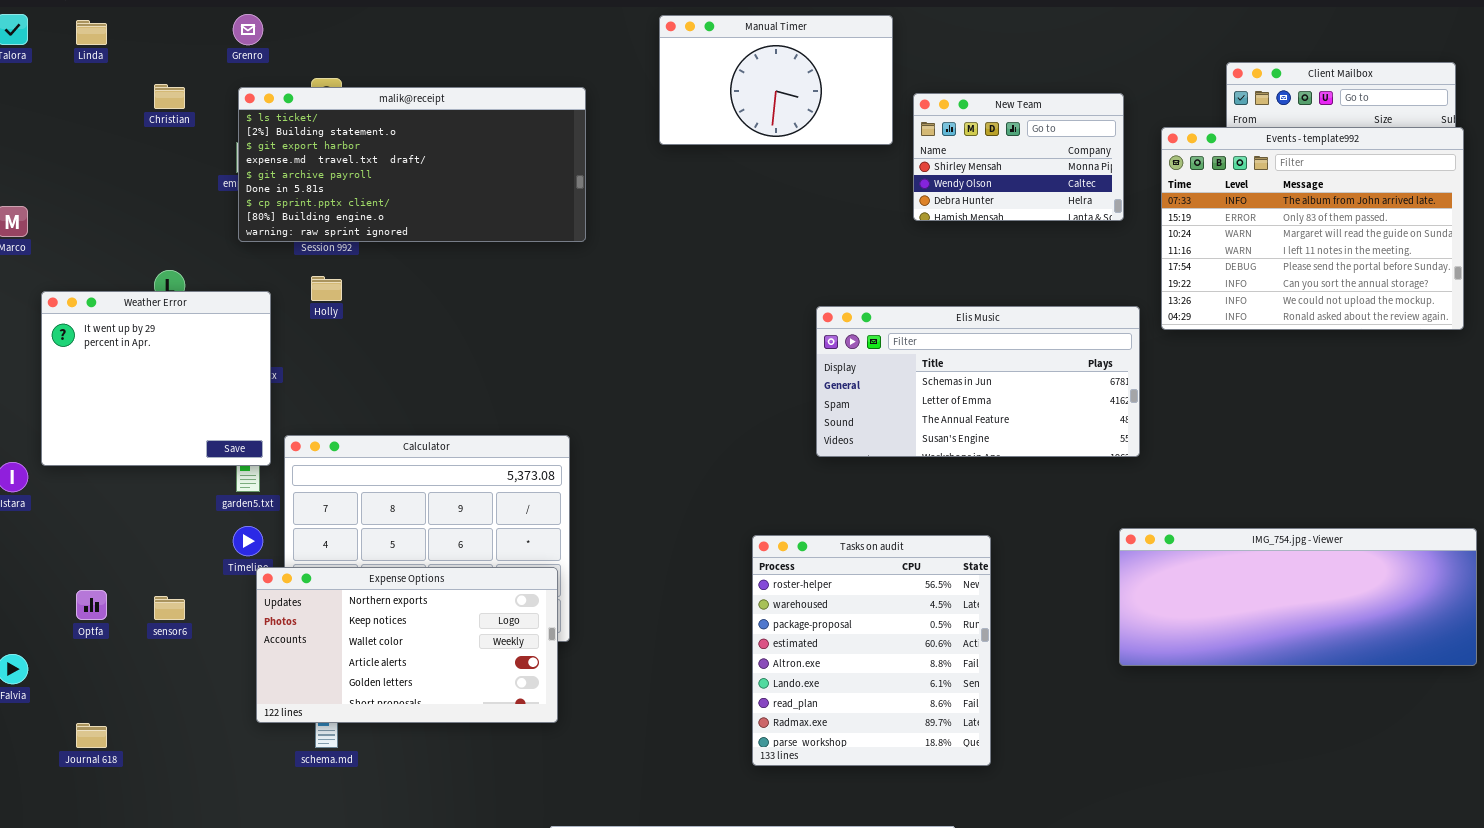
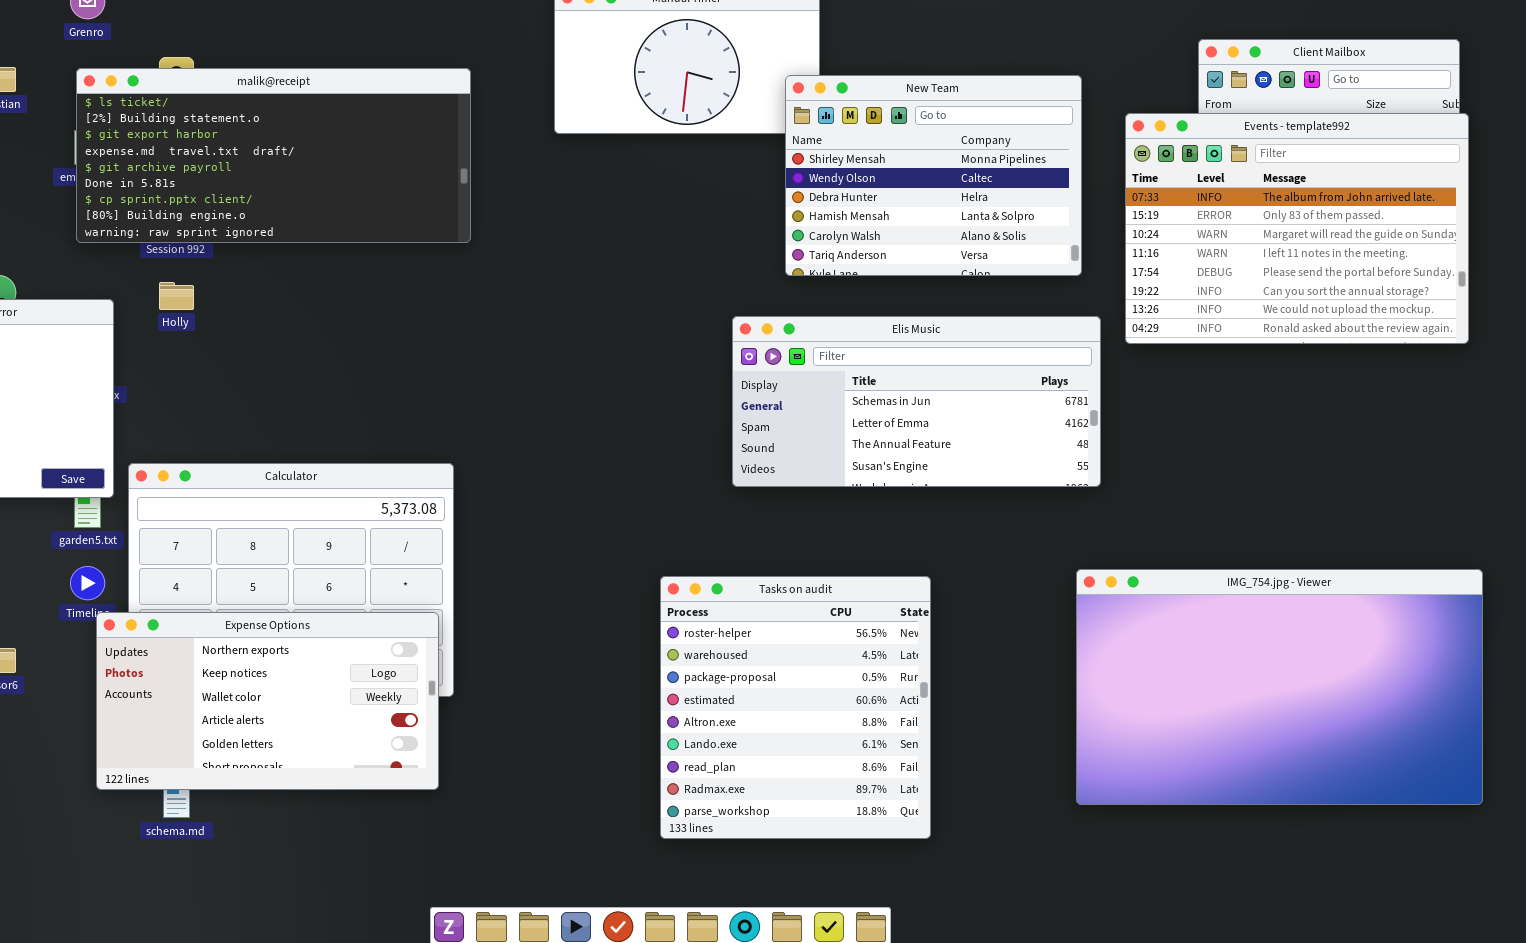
New Team: [913,93,1124,221] -> [785,75,1082,276], resized
IMG_754.jpg - Viewer: [1119,528,1477,666] -> [1076,569,1483,805], resized

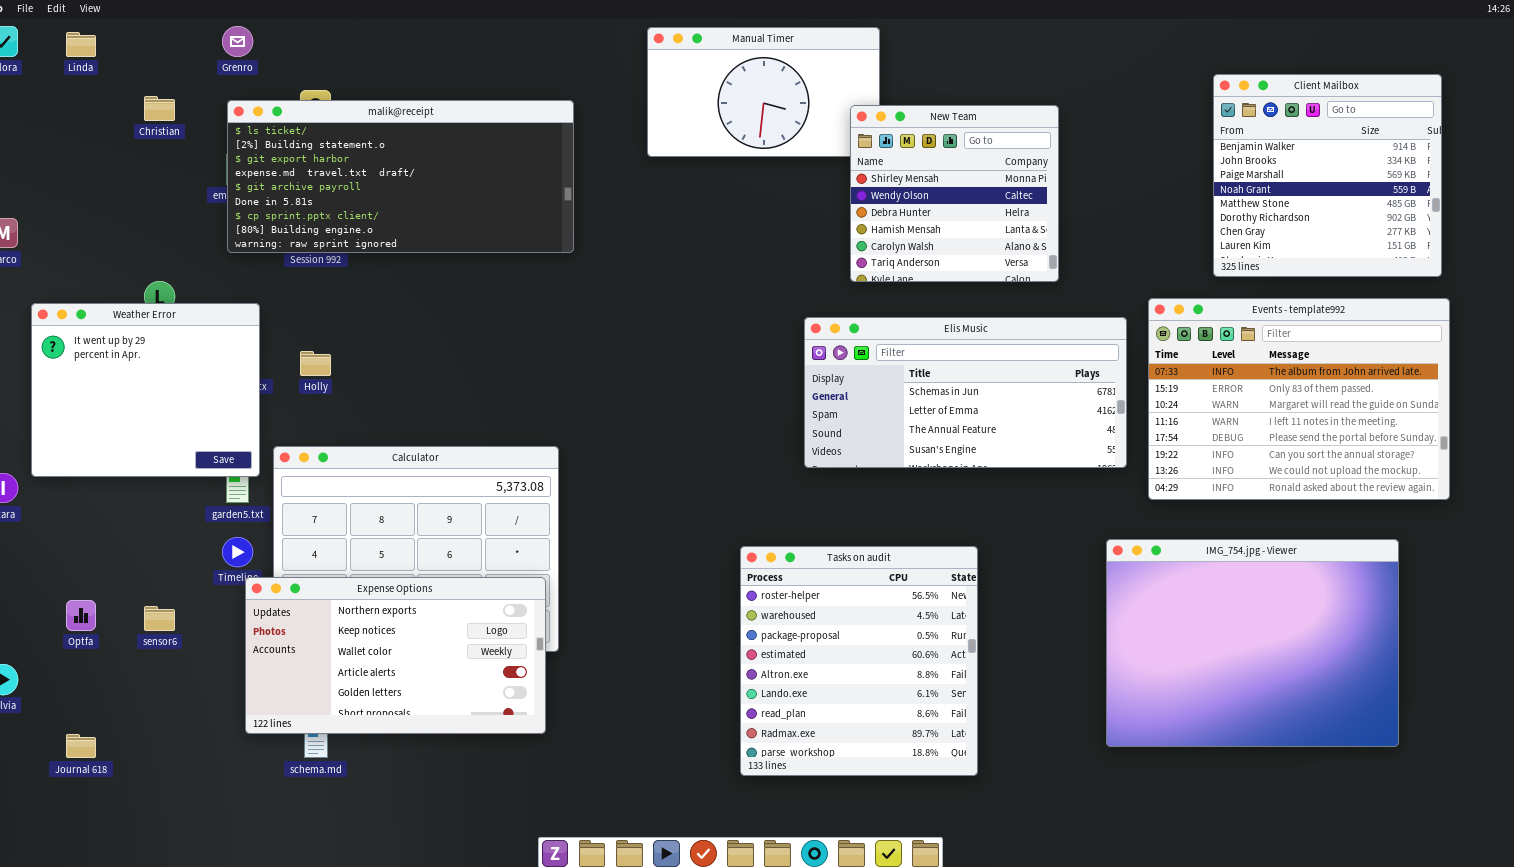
New Team: [785,75,1082,276] -> [850,105,1059,282], resized
Events - template992: [1125,113,1469,344] -> [1148,298,1450,500], moved
Holly: [159,282,194,310] -> [300,351,331,376], moved
IMG_754.jpg - Viewer: [1076,569,1483,805] -> [1106,539,1399,747], resized

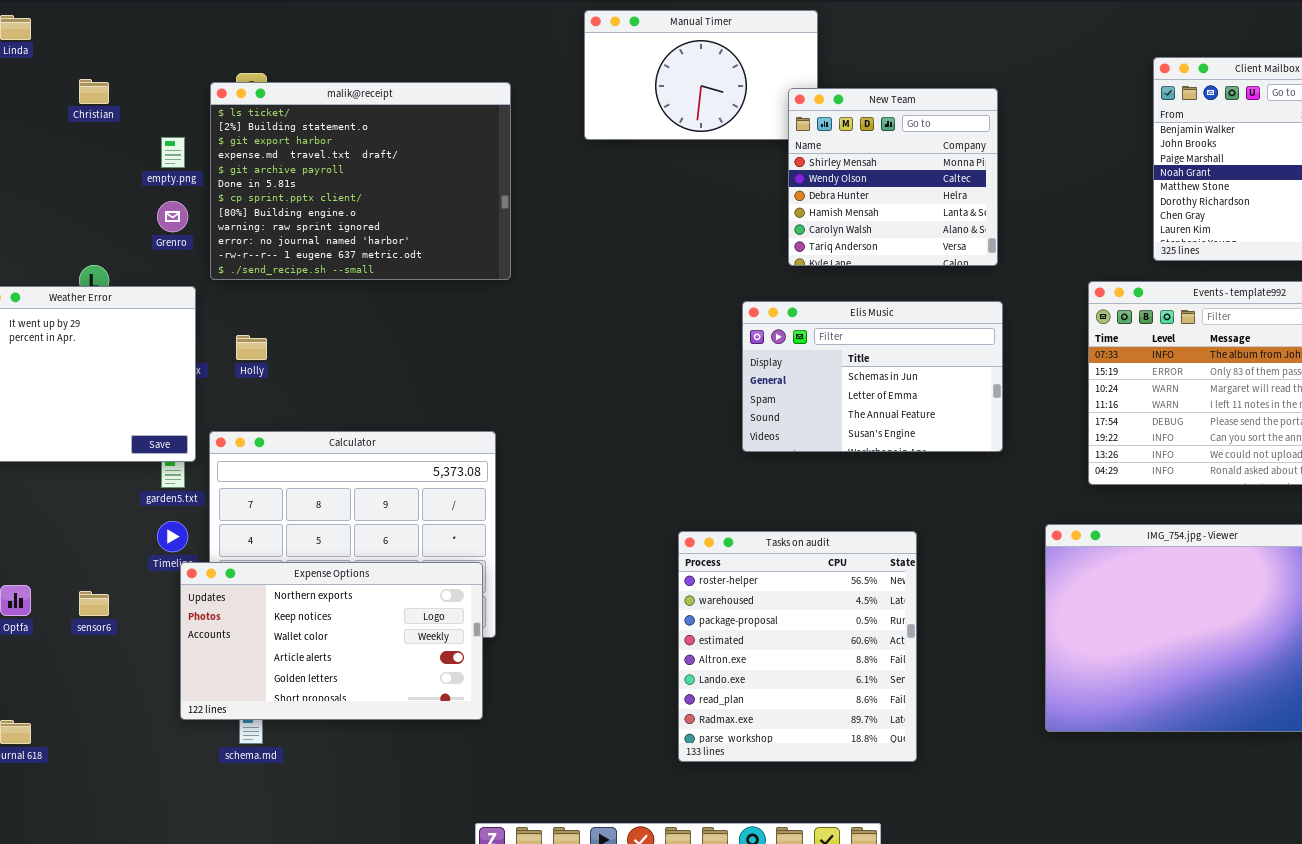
Grenro: [222,26,253,57] -> [157,201,188,232], moved
malik@receipt: [227,100,574,253] -> [210,82,511,280], resized
Elis Music: [804,317,1127,468] -> [742,301,1003,452], resized

